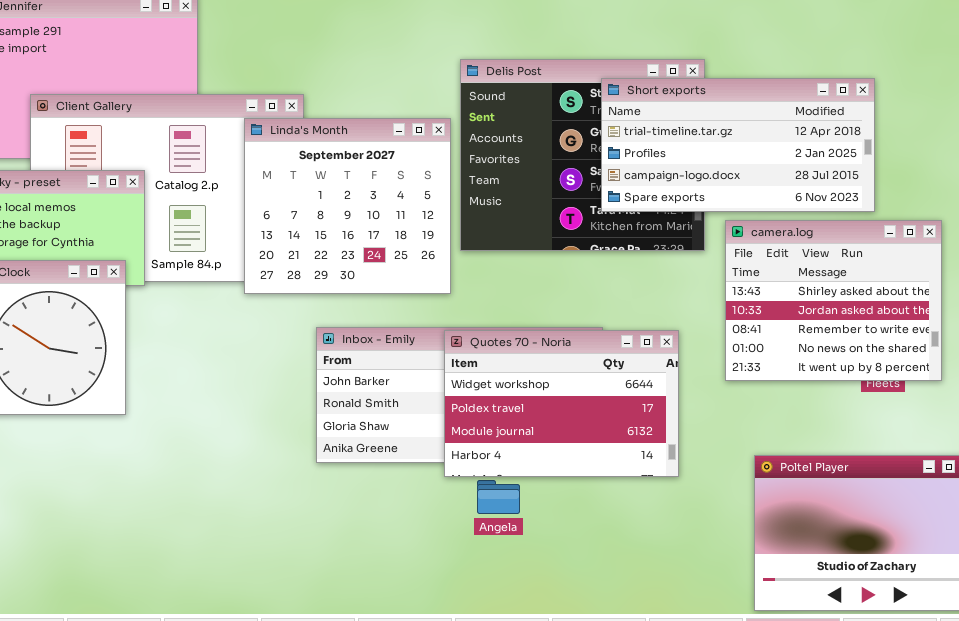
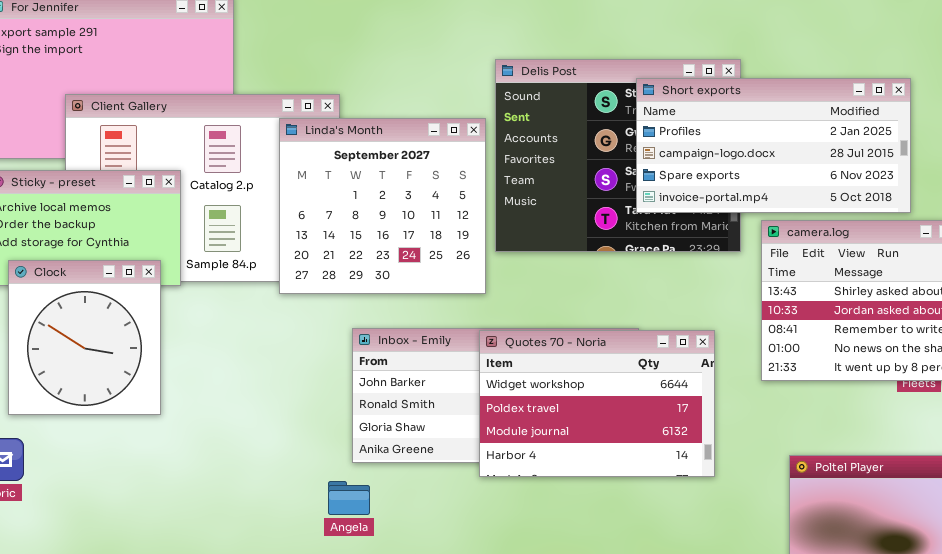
Short exports: [601,78,875,212] -> [636,78,911,213], scrolled down 1 row
Angela: [477,480,520,514] -> [328,481,370,515], moved

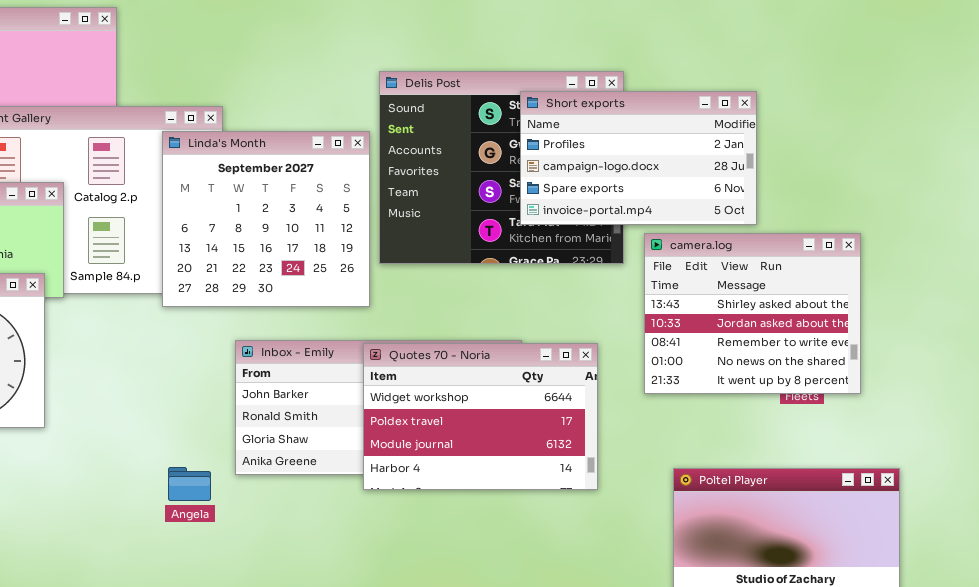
Short exports: [636,78,911,213] -> [520,91,757,225], resized
Angela: [328,481,370,515] -> [168,467,211,501], moved

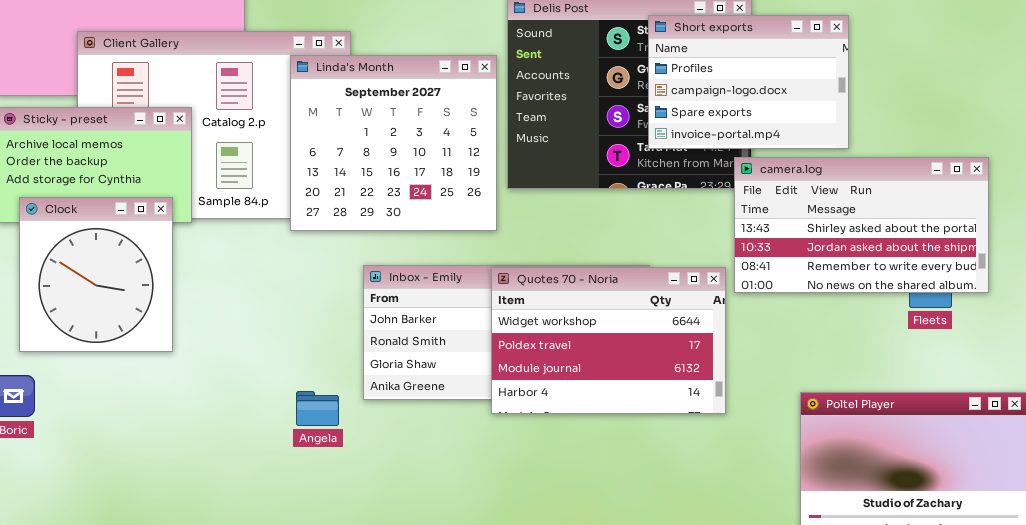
Short exports: [520,91,757,225] -> [648,15,849,149], resized
camera.log: [644,233,861,394] -> [734,157,989,293], resized

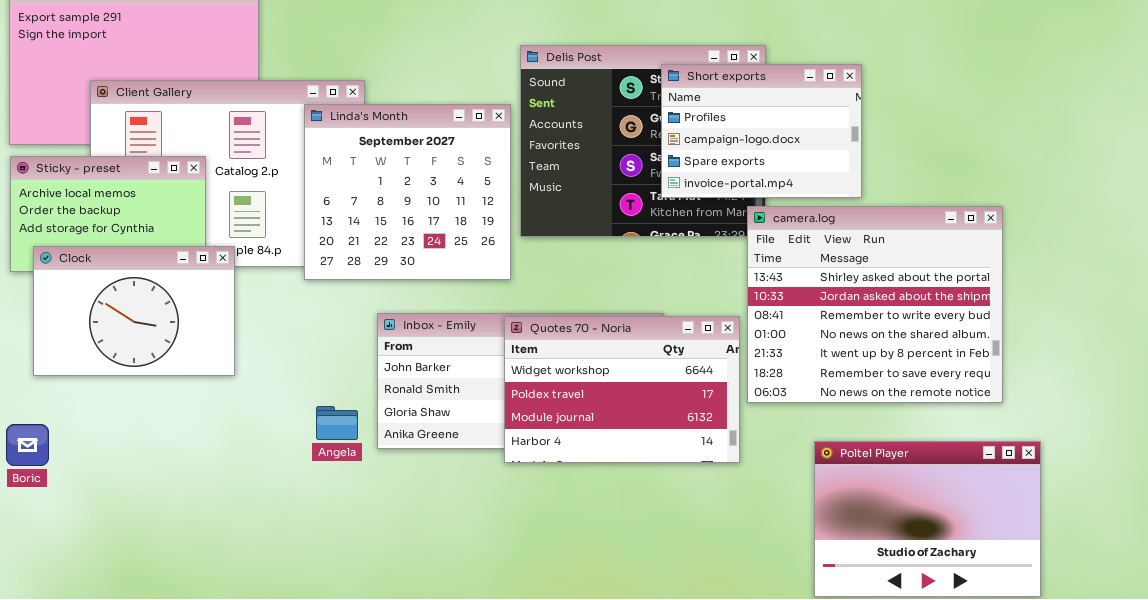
camera.log: [734,157,989,293] -> [747,206,1003,403], resized
Clock: [19,197,173,352] -> [33,246,235,376], resized
Angela: [296,391,339,426] -> [316,406,358,440], moved

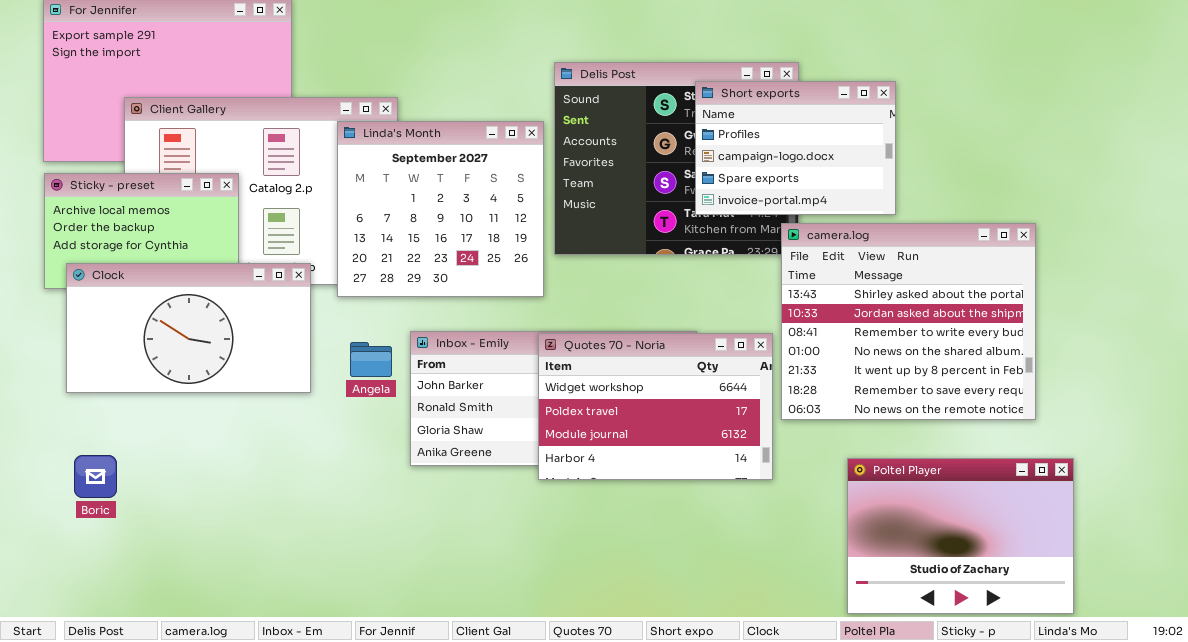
Clock: [33,246,235,376] -> [66,263,311,393], resized
Angela: [316,406,358,440] -> [350,342,392,377], moved
Boric: [6,424,49,466] -> [74,455,117,498], moved

